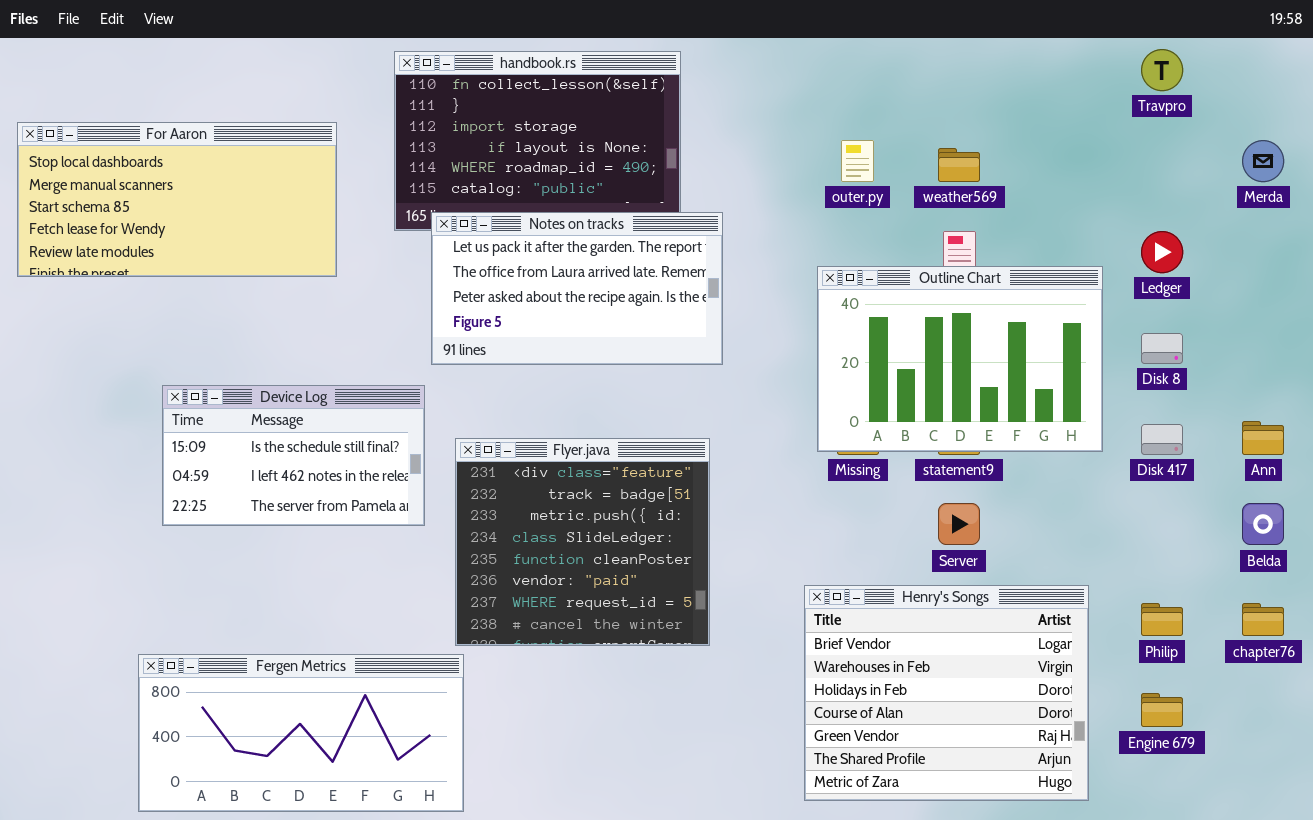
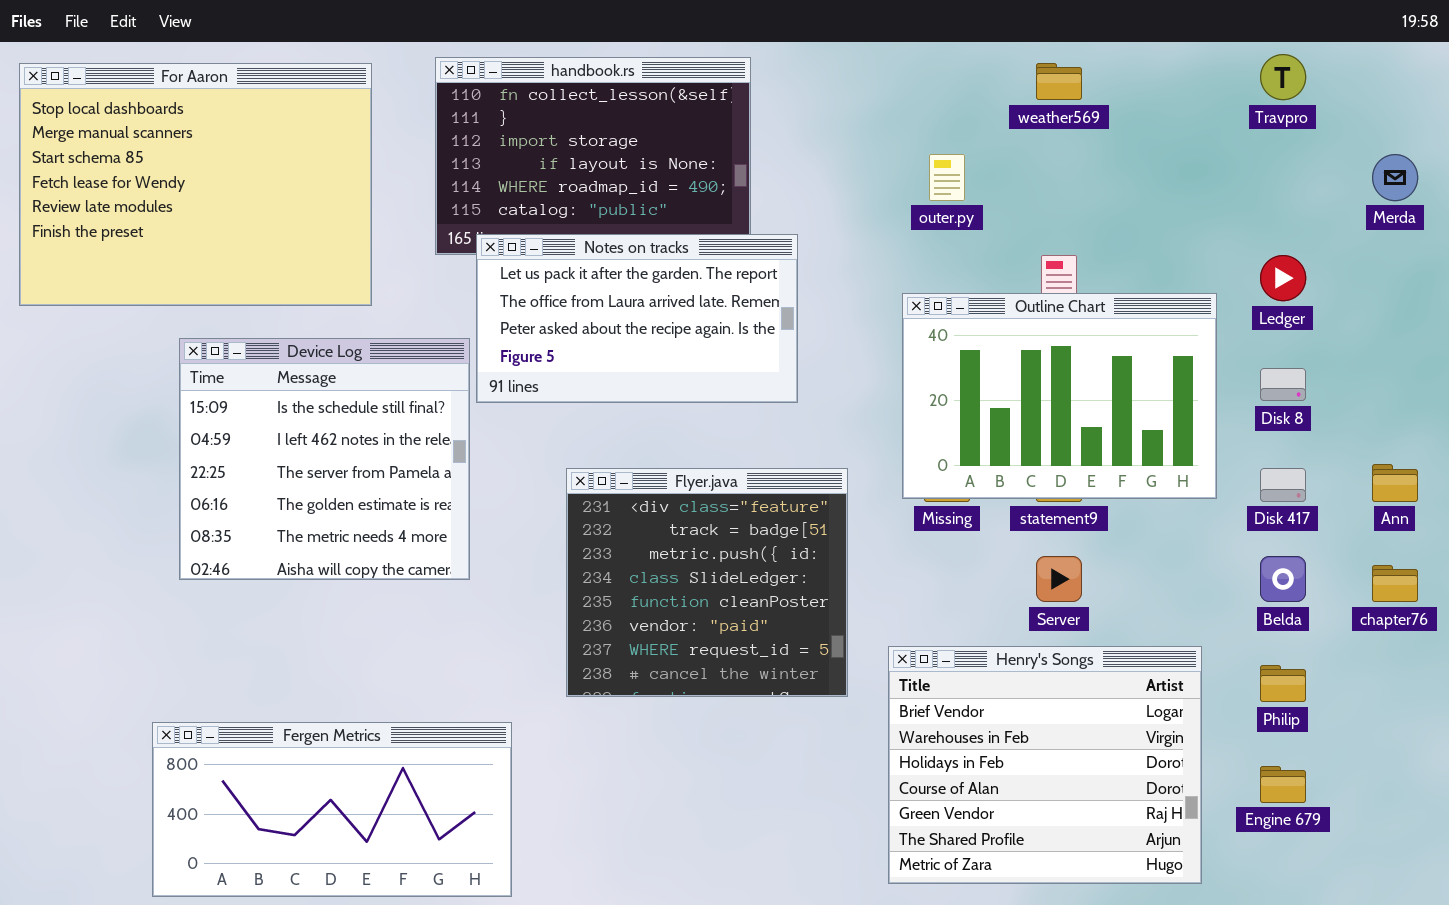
For Aaron: [17,122,337,277] -> [19,63,372,306], resized
weather569: [938,148,980,182] -> [1036,63,1082,100], moved
Device Log: [162,385,425,526] -> [179,338,470,580], resized
Flyer.java: [455,438,710,646] -> [566,468,848,697], moved
Belda: [1242,503,1284,545] -> [1260,556,1306,602], moved
chapter76: [1242,603,1284,636] -> [1372,565,1418,602], moved

